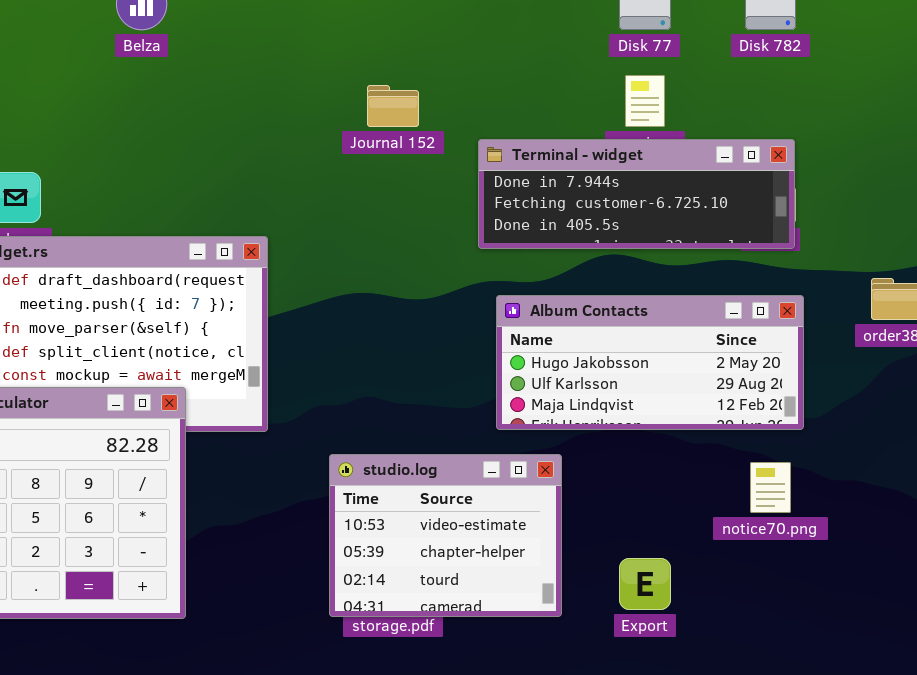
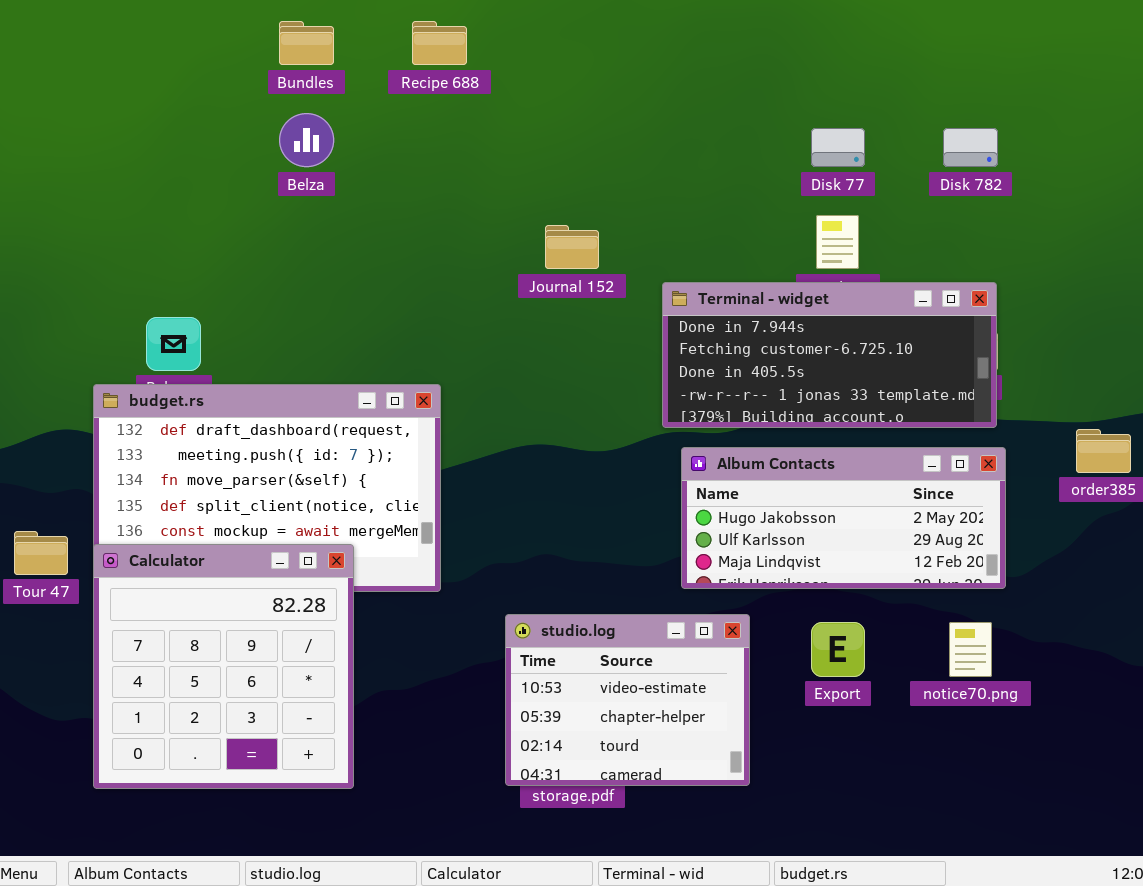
Terminal - widget: [478,139,795,249] -> [662,282,997,428], resized
Export: [619,558,671,610] -> [811,622,865,677], moved

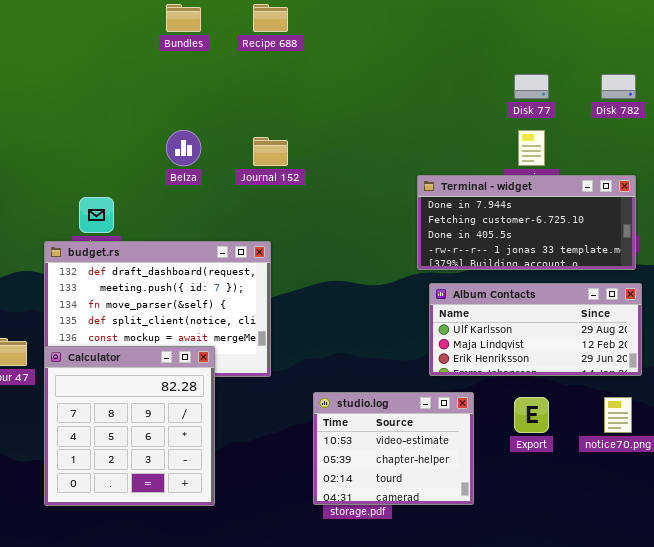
Belza: [279,113,334,167] -> [166,130,201,166], moved
Journal 152: [545,225,599,269] -> [253,137,288,166], moved
Album Contacts: [681,447,1006,589] -> [429,283,642,376], scrolled down 1 row

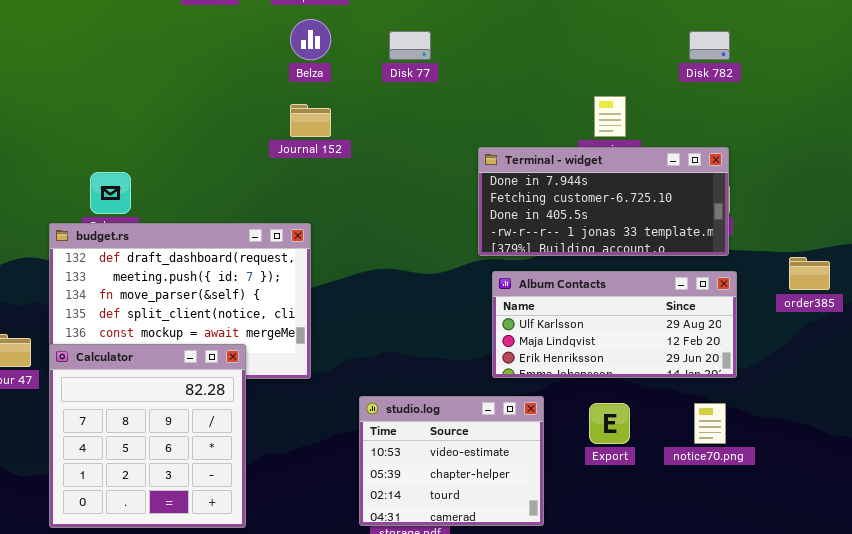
Disk 77: [514,74,549,99] -> [389,31,431,60], moved
Belza: [166,130,201,166] -> [290,19,331,60], moved

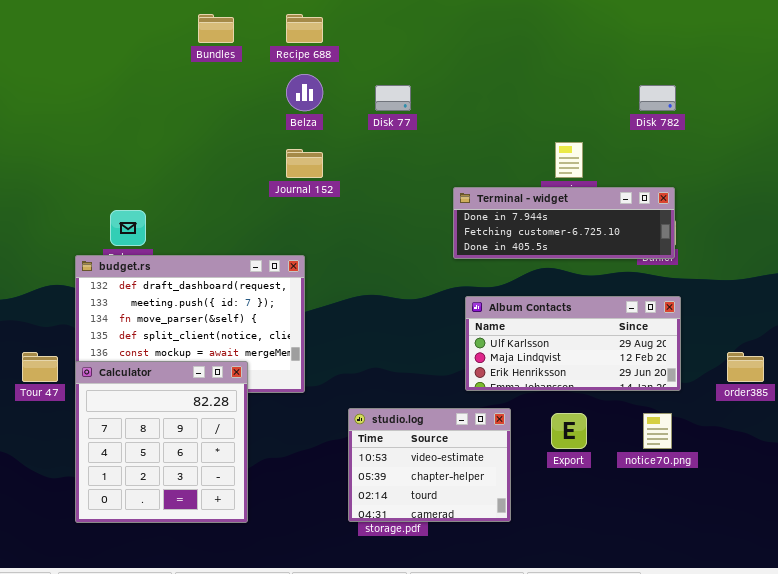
Terminal - widget: [478,147,729,256] -> [453,187,675,259], resized
order385: [789,257,830,290] -> [727,352,764,382], moved

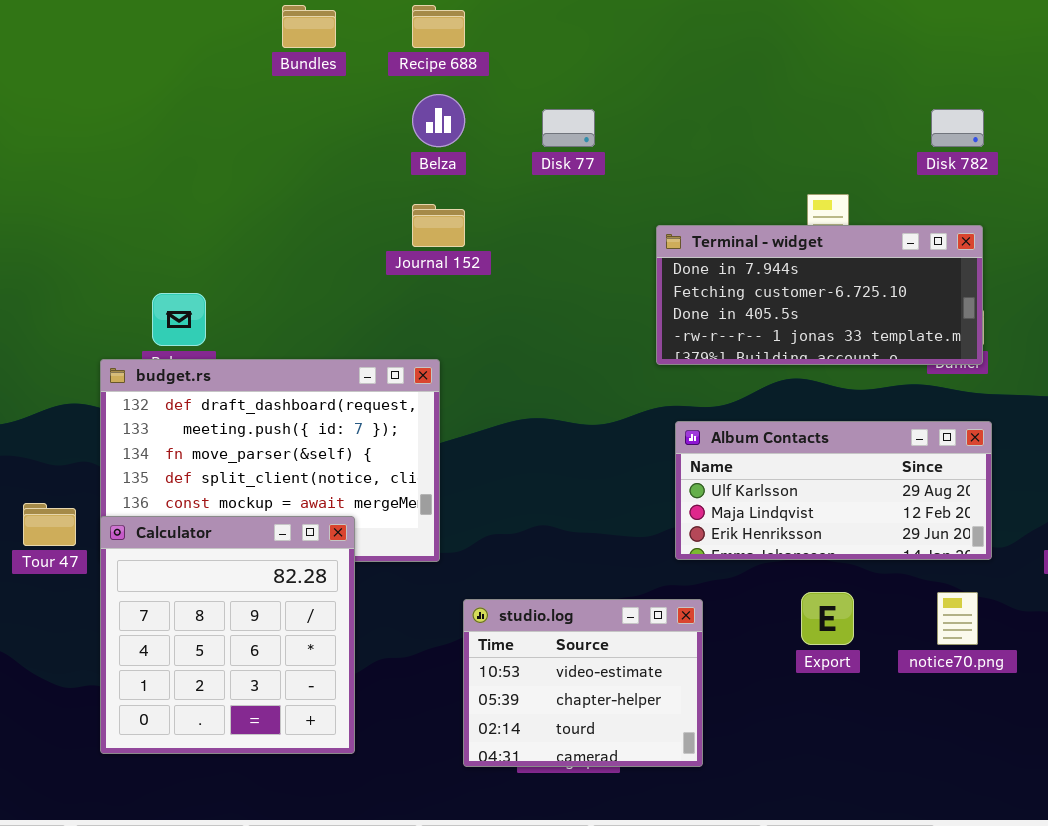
Terminal - widget: [453,187,675,259] -> [656,225,983,365], resized
studio.log: [348,408,511,522] -> [463,599,703,767], moved

